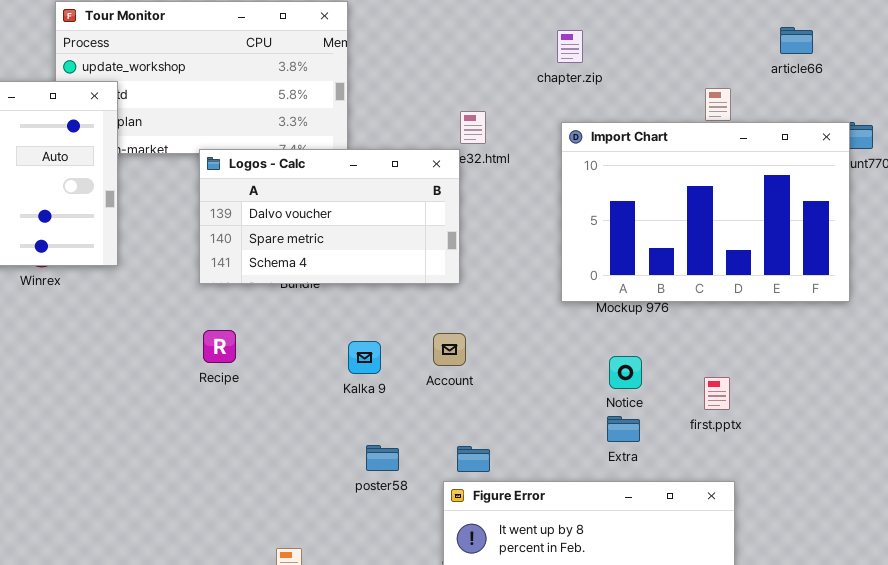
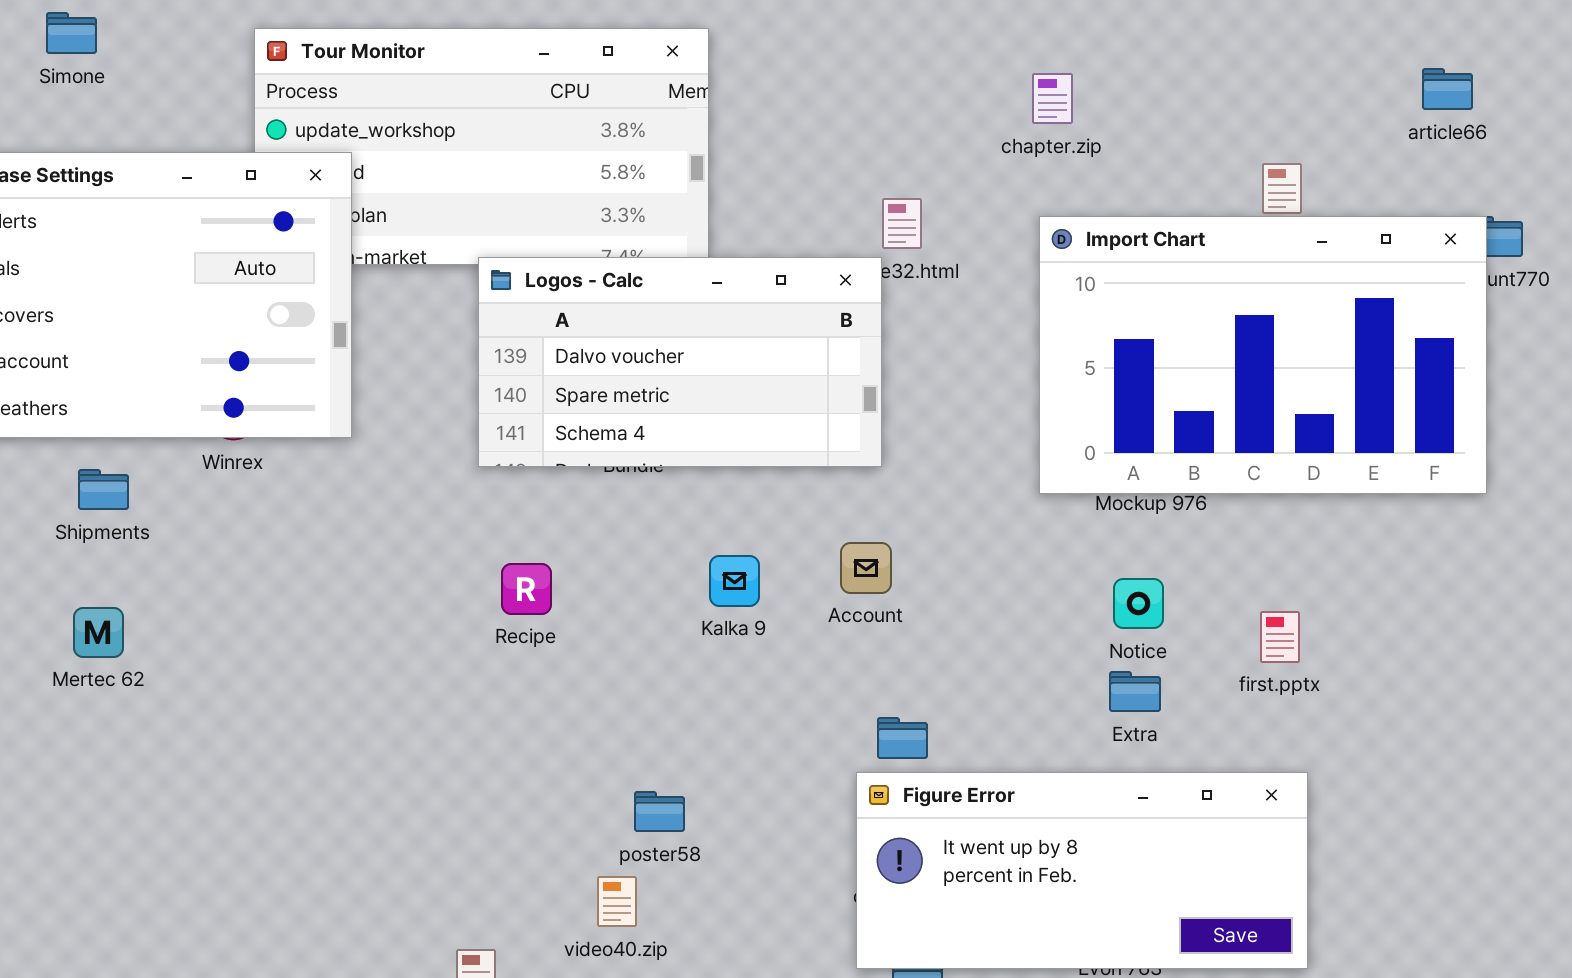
article66: [780,27,813,54] -> [1422,68,1473,110], moved
Recipe: [203,330,236,363] -> [501,563,552,615], moved
poster58: [366,445,399,471] -> [634,791,685,832], moved

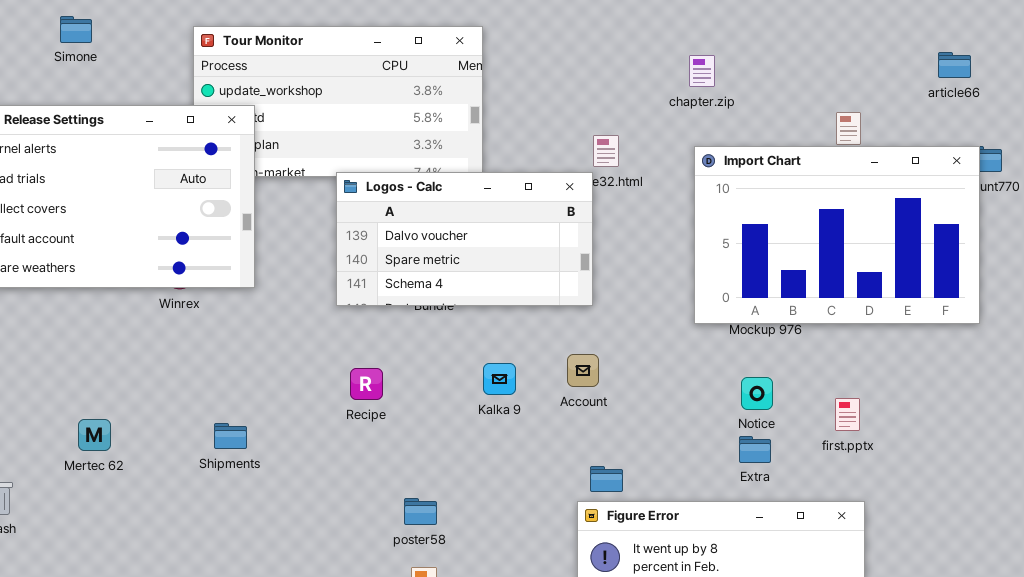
Shipments: [78,469,129,510] -> [214,423,247,449], moved
Mertec 62: [73,607,124,658] -> [78,419,111,451], moved
poster58: [634,791,685,832] -> [404,498,437,525], moved

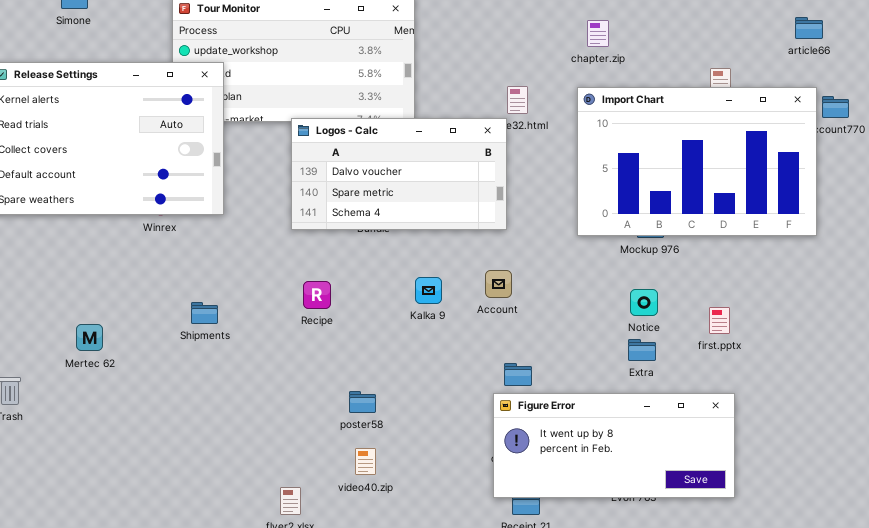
Import Chart: [694,146,980,324] -> [577,87,817,236], moved
Shipments: [214,423,247,449] -> [191,302,218,324], moved

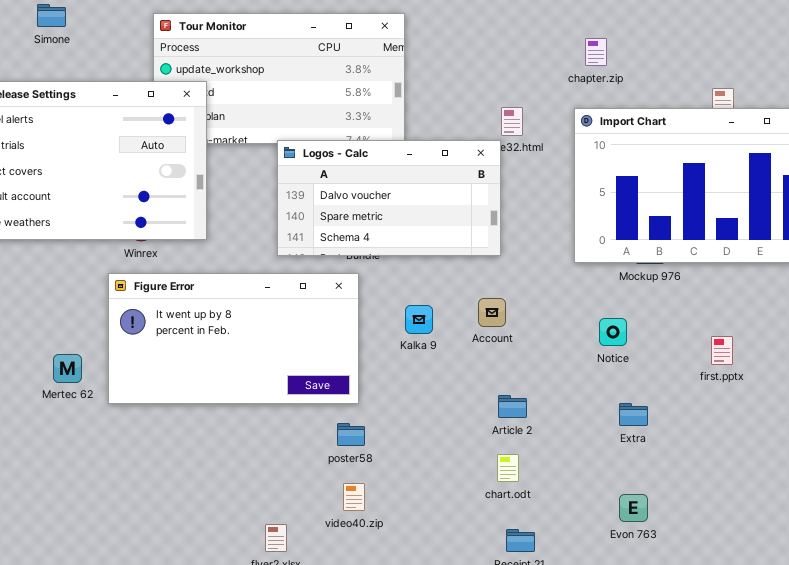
Notice: [630,289,658,316] -> [599,318,627,346], moved
Extra: [628,339,656,361] -> [619,403,648,426], moved
Figure Error: [493,393,735,498] -> [108,273,359,404], moved, resized

